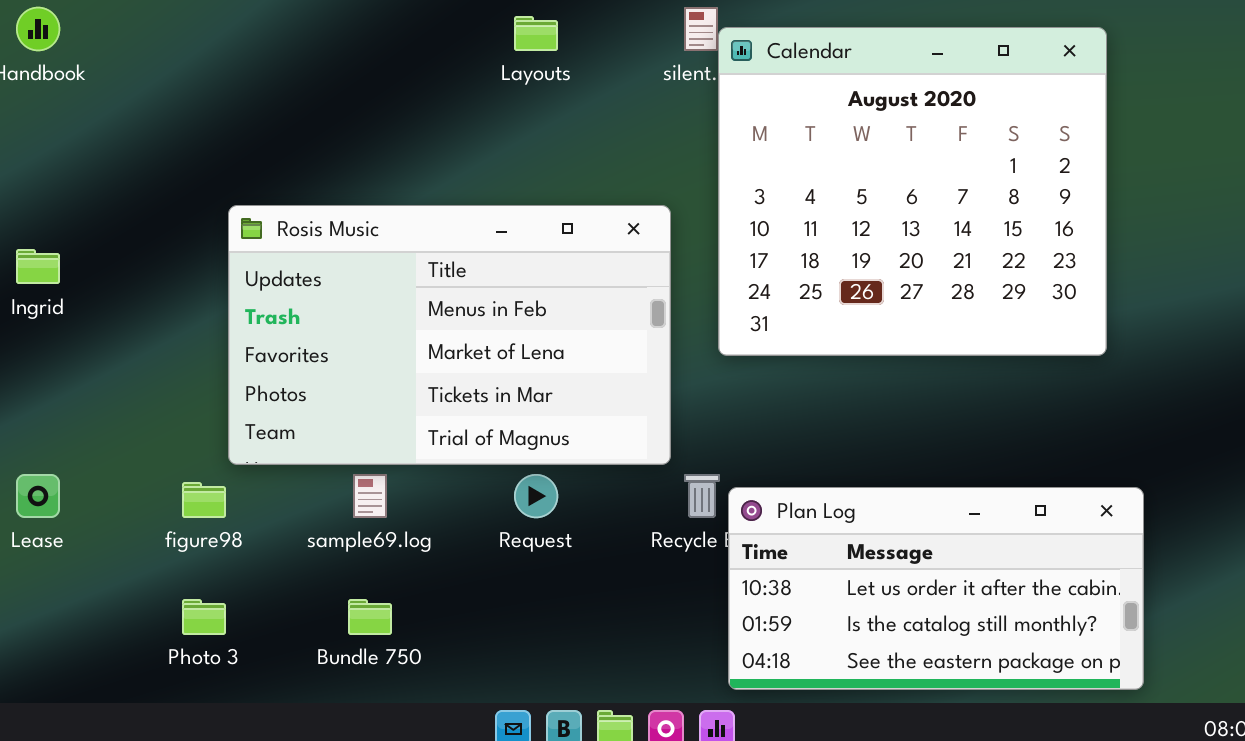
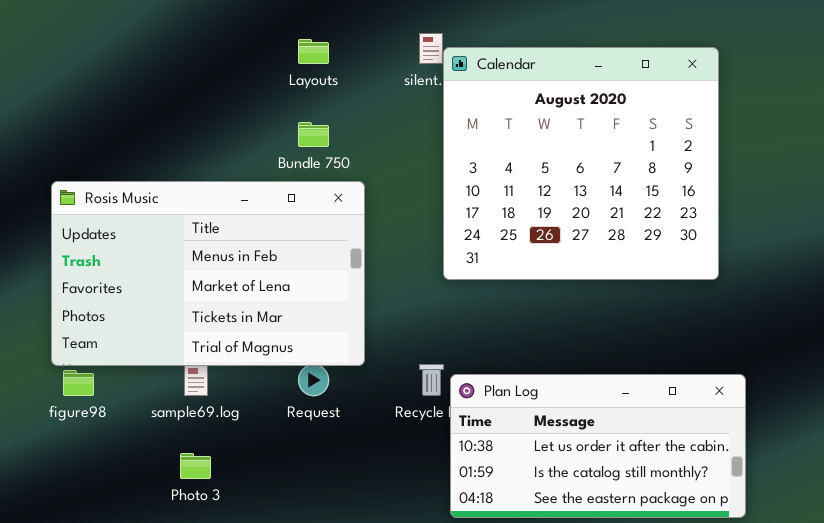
Rosis Music: [228,205,671,465] -> [51,181,365,366], moved
Photo 3: [182,599,226,635] -> [180,453,211,479], moved
Bundle 750: [348,599,392,635] -> [298,122,329,147], moved

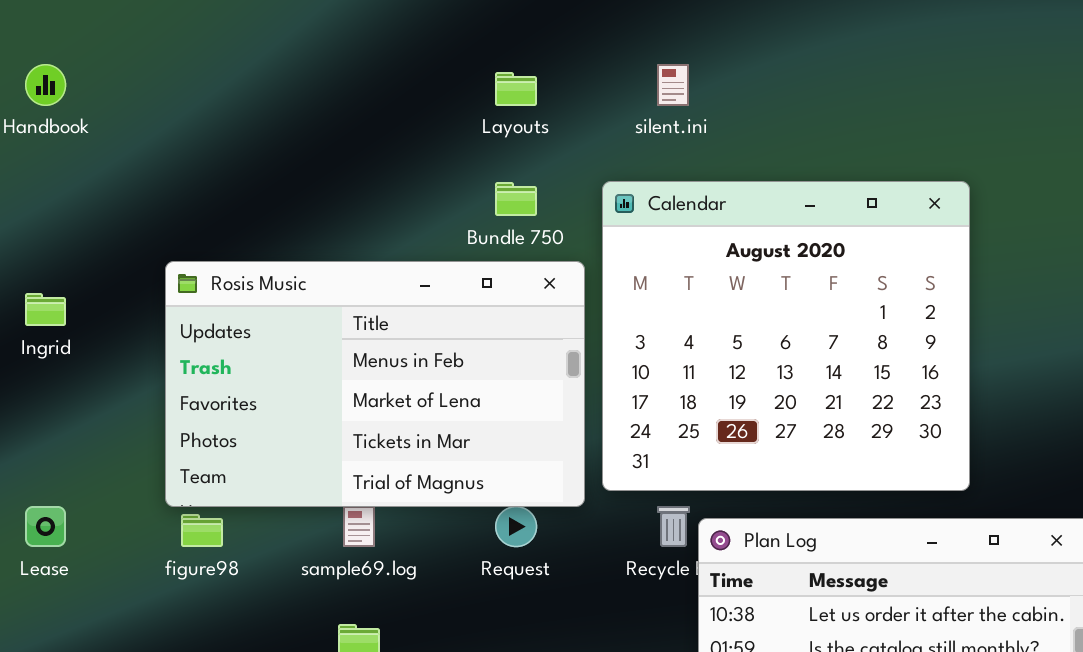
Calendar: [443,47,719,280] -> [602,181,970,491], moved

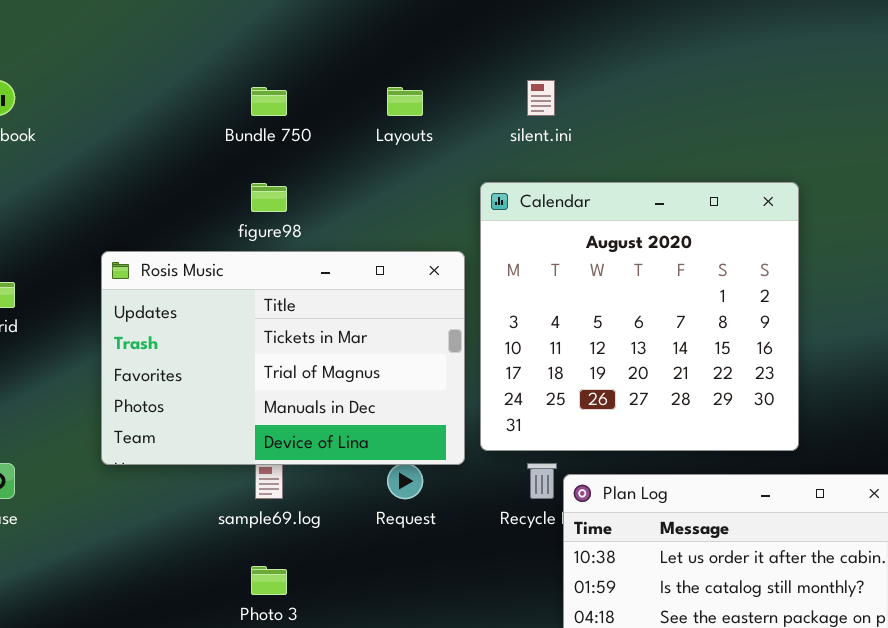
Bundle 750: [495,182,537,216] -> [251,87,287,116], moved
Rosis Music: [165,261,585,507] -> [101,251,465,465], scrolled down 2 rows
figure98: [181,514,223,547] -> [251,183,287,212], moved

